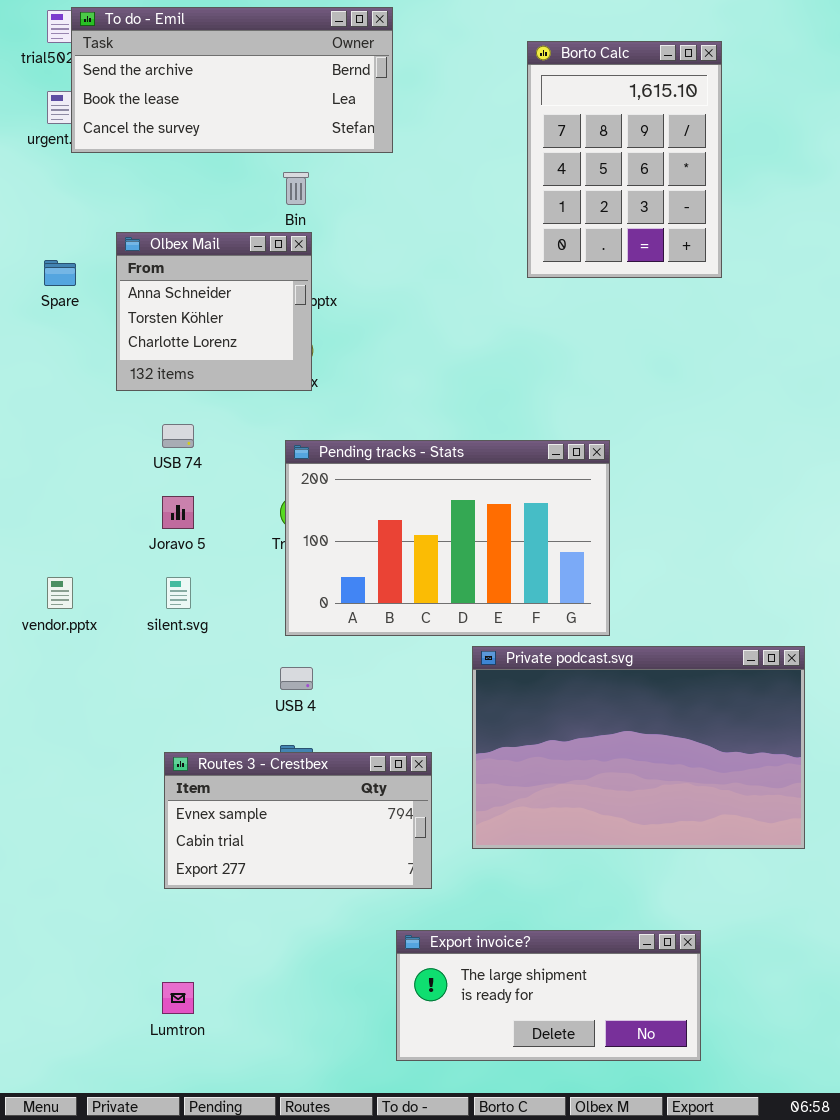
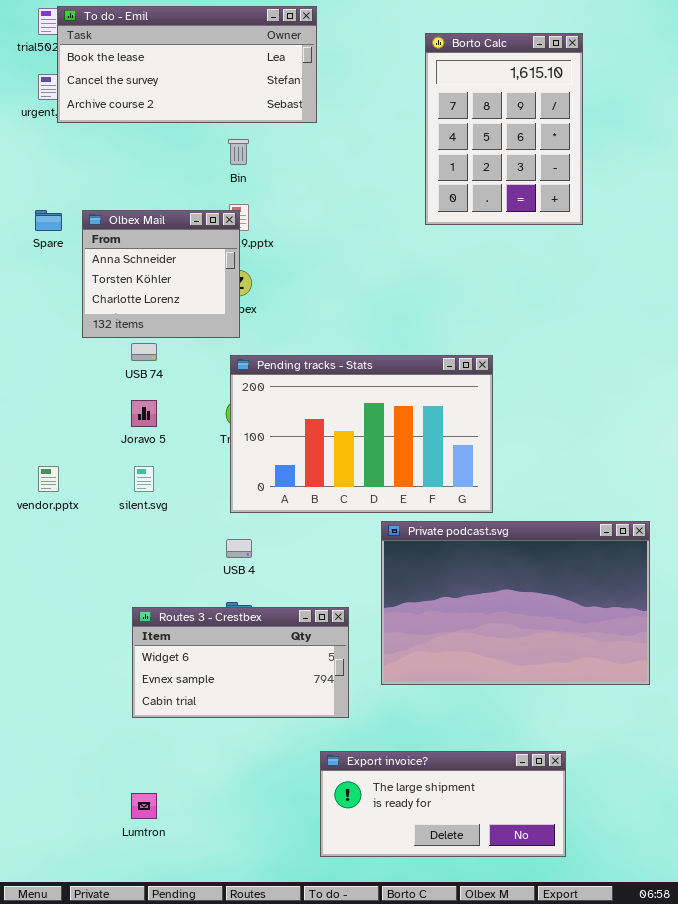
To do - Emil: [71,7,393,153] -> [57,6,317,123], scrolled down 1 row
Olbex Mail: [116,232,312,391] -> [82,210,240,338], moved
Routes 3 - Crestbex: [164,752,432,889] -> [132,607,349,718], scrolled up 1 row

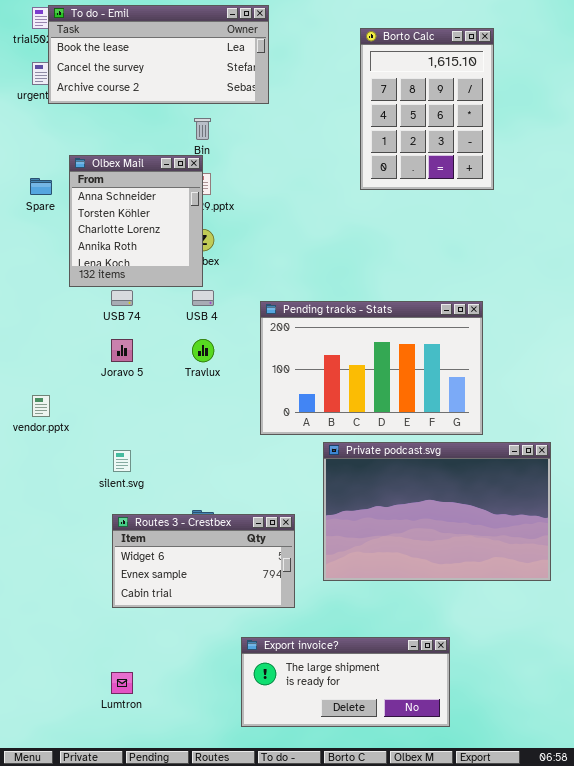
Olbex Mail: [82,210,240,338] -> [69,155,203,287], resized
Pending tracks - Stats: [230,355,493,513] -> [260,301,483,435], moved
silent.svg: [134,466,154,492] -> [113,450,131,472], moved
USB 4: [226,539,252,558] -> [192,290,214,306], moved
Export invoice?: [320,751,566,857] -> [241,637,450,727], moved

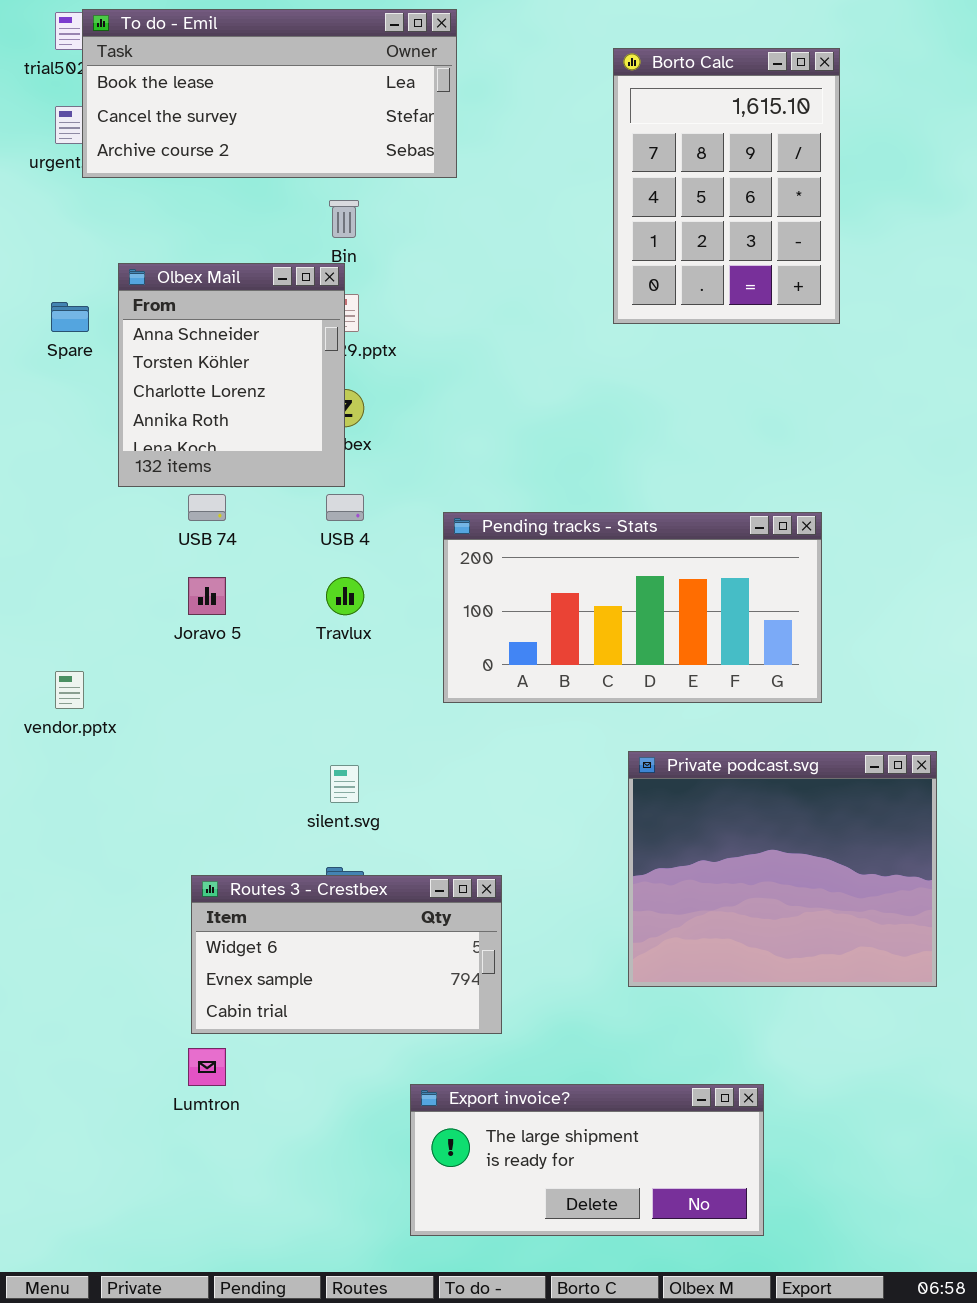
Pending tracks - Stats: [260,301,483,435] -> [443,512,822,703], resized
Private podcast.svg: [323,442,551,581] -> [628,751,937,987], resized
silent.svg: [113,450,131,472] -> [330,765,359,803], moved
Lumtron: [111,672,133,694] -> [188,1048,226,1086], moved

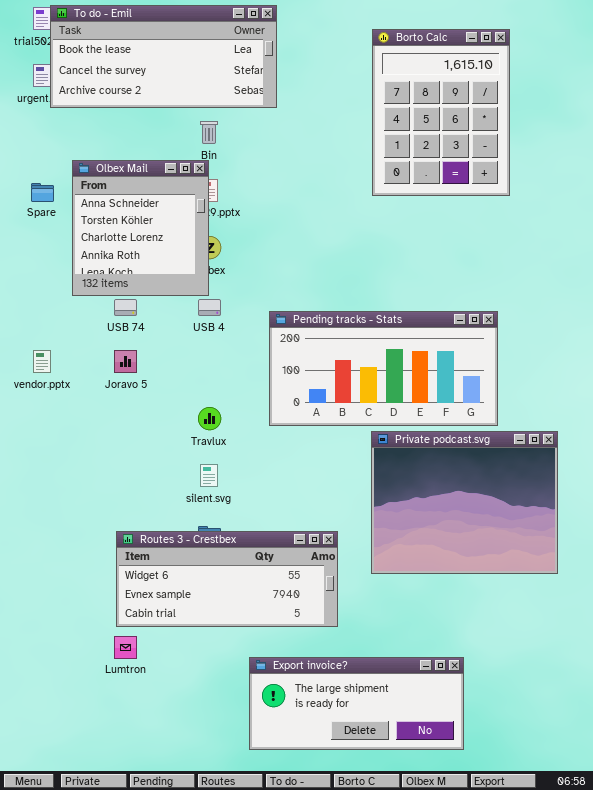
Travlux: [326,577,364,615] -> [198,407,221,430], moved
vendor.pptx: [55,671,84,709] -> [33,350,51,373], moved
Private podcast.svg: [628,751,937,987] -> [371,431,558,574], moved
Routes 3 - Crestbex: [191,875,502,1034] -> [116,531,338,627], resized

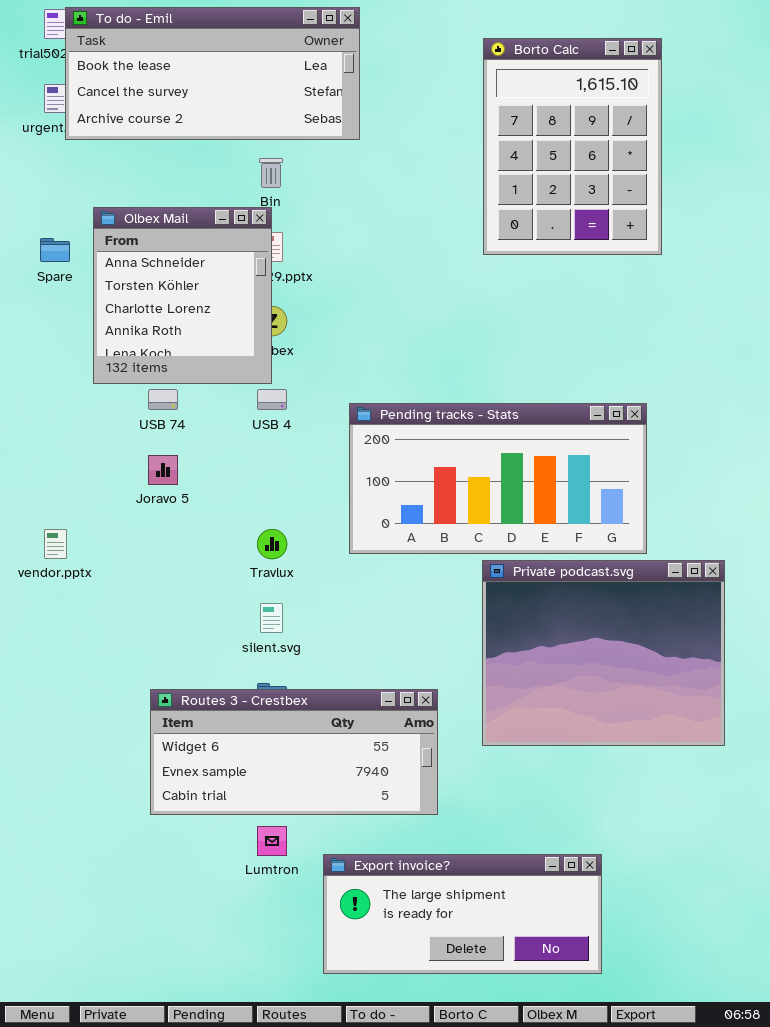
vendor.pptx: [33,350,51,373] -> [44,529,67,559], moved
Lumtron: [114,636,137,659] -> [257,826,287,856], moved

